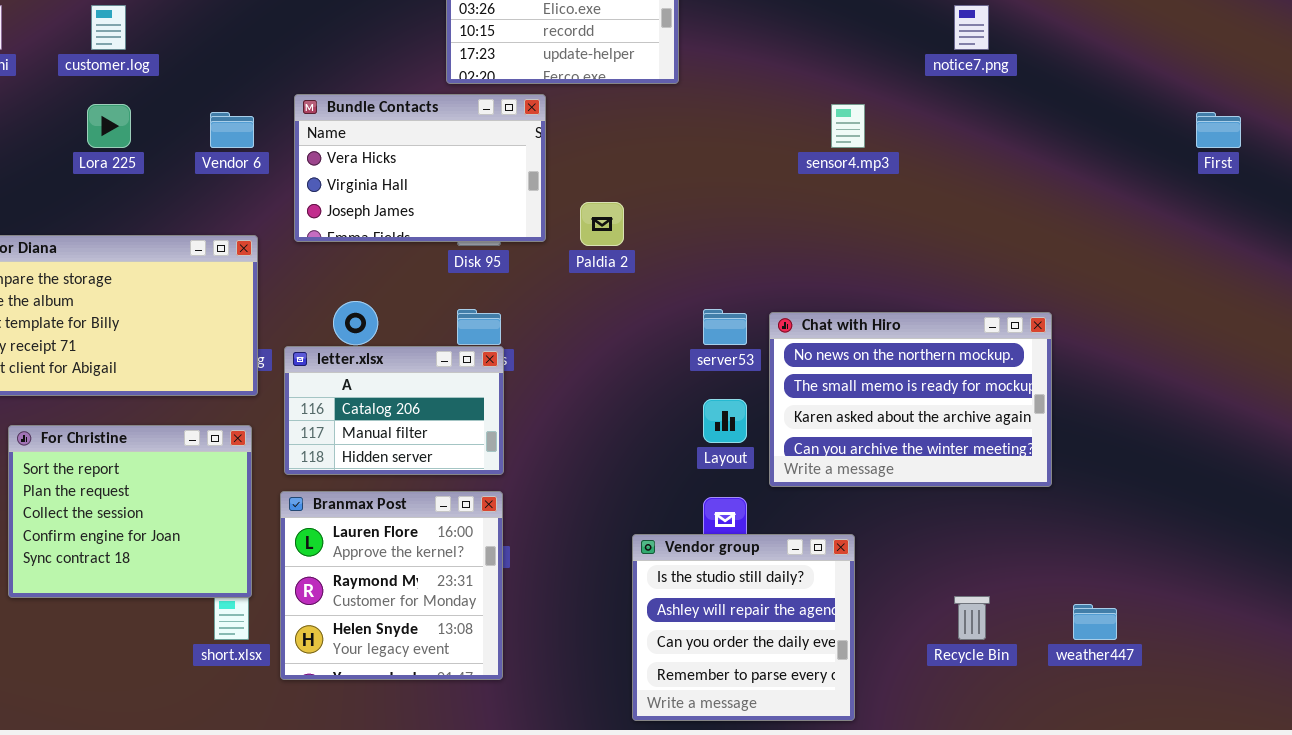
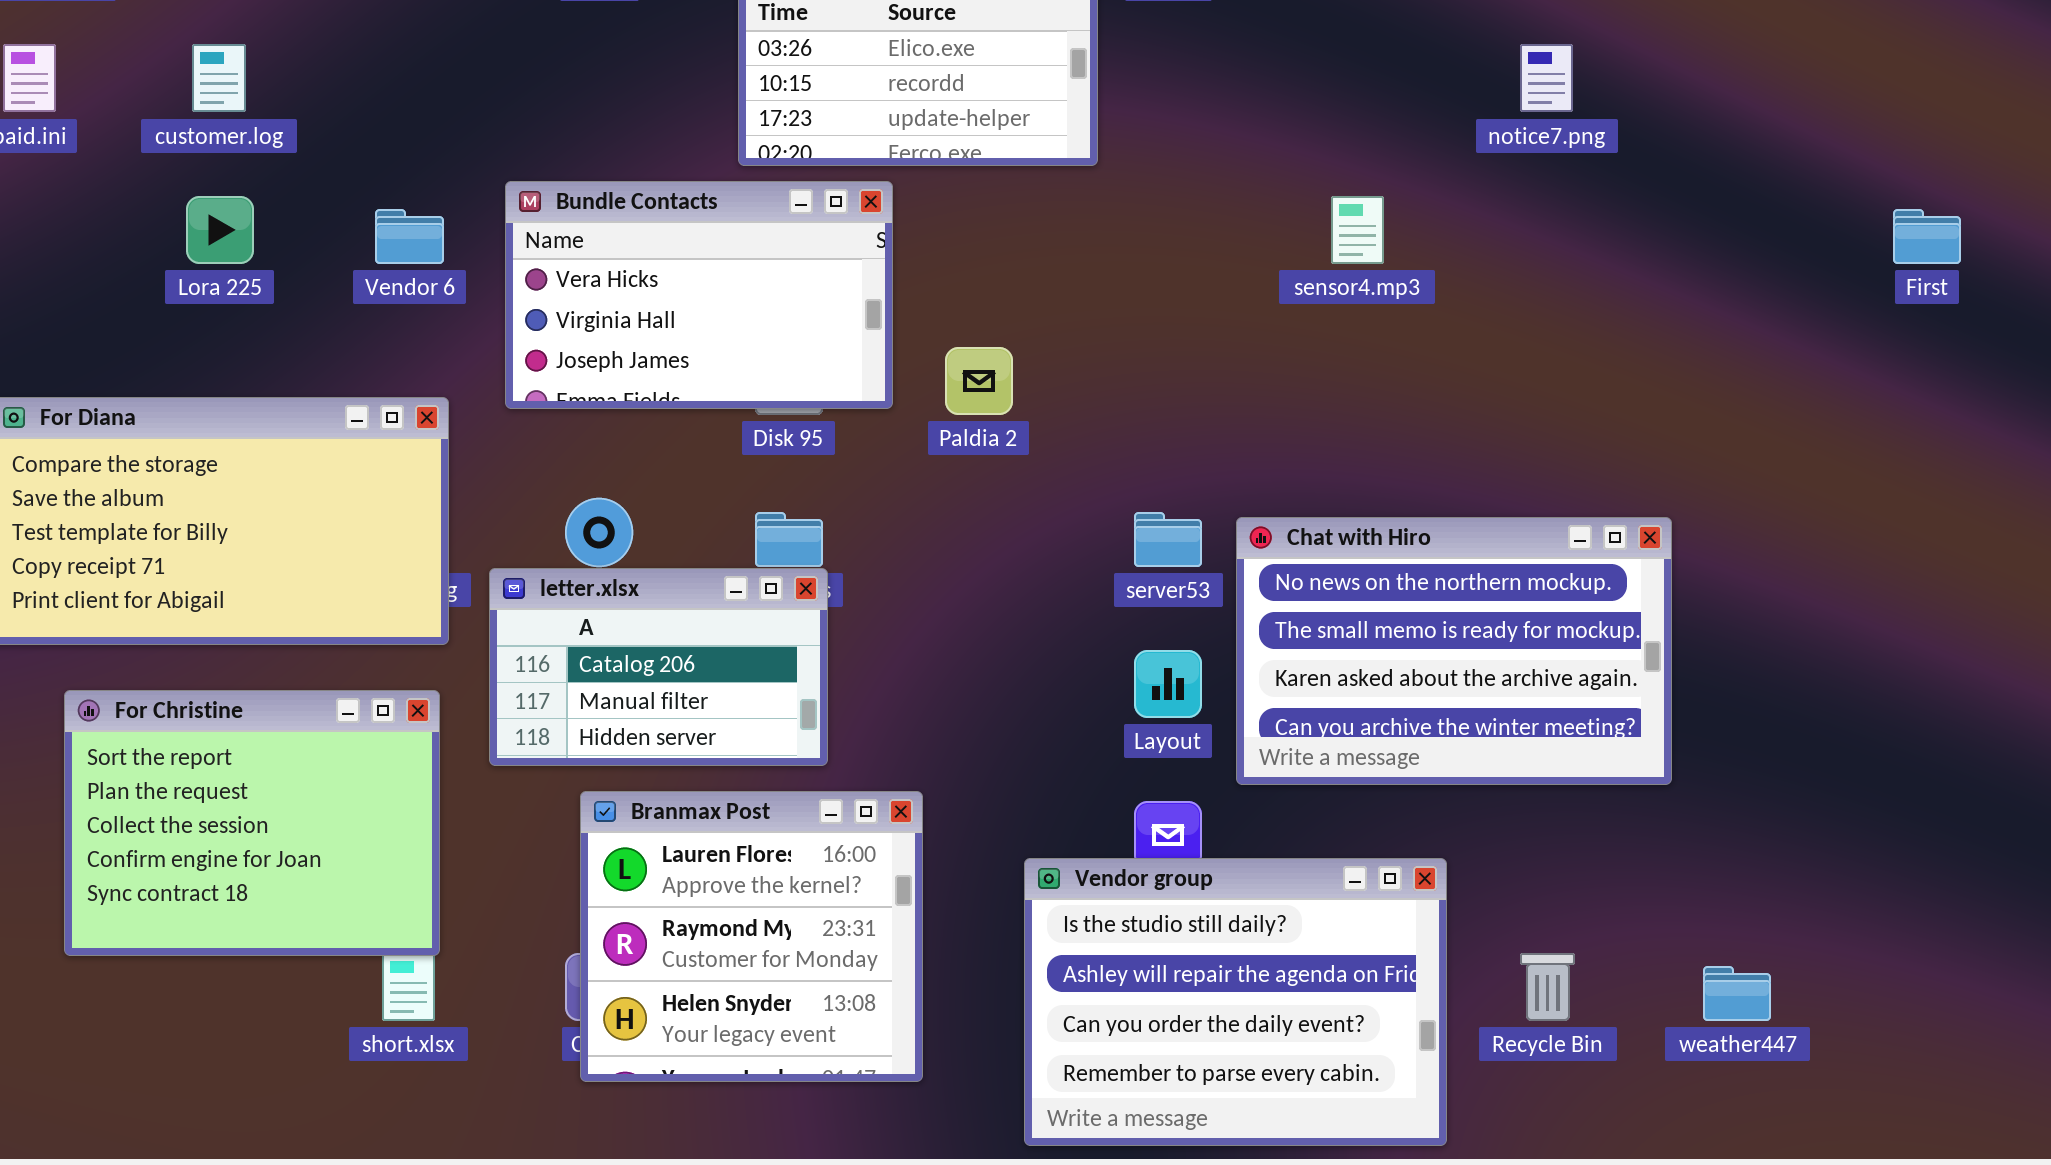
Branmax Post: [280,491,503,680] -> [580,791,923,1082], moved
Vendor group: [632,534,855,721] -> [1024,858,1447,1146], resized

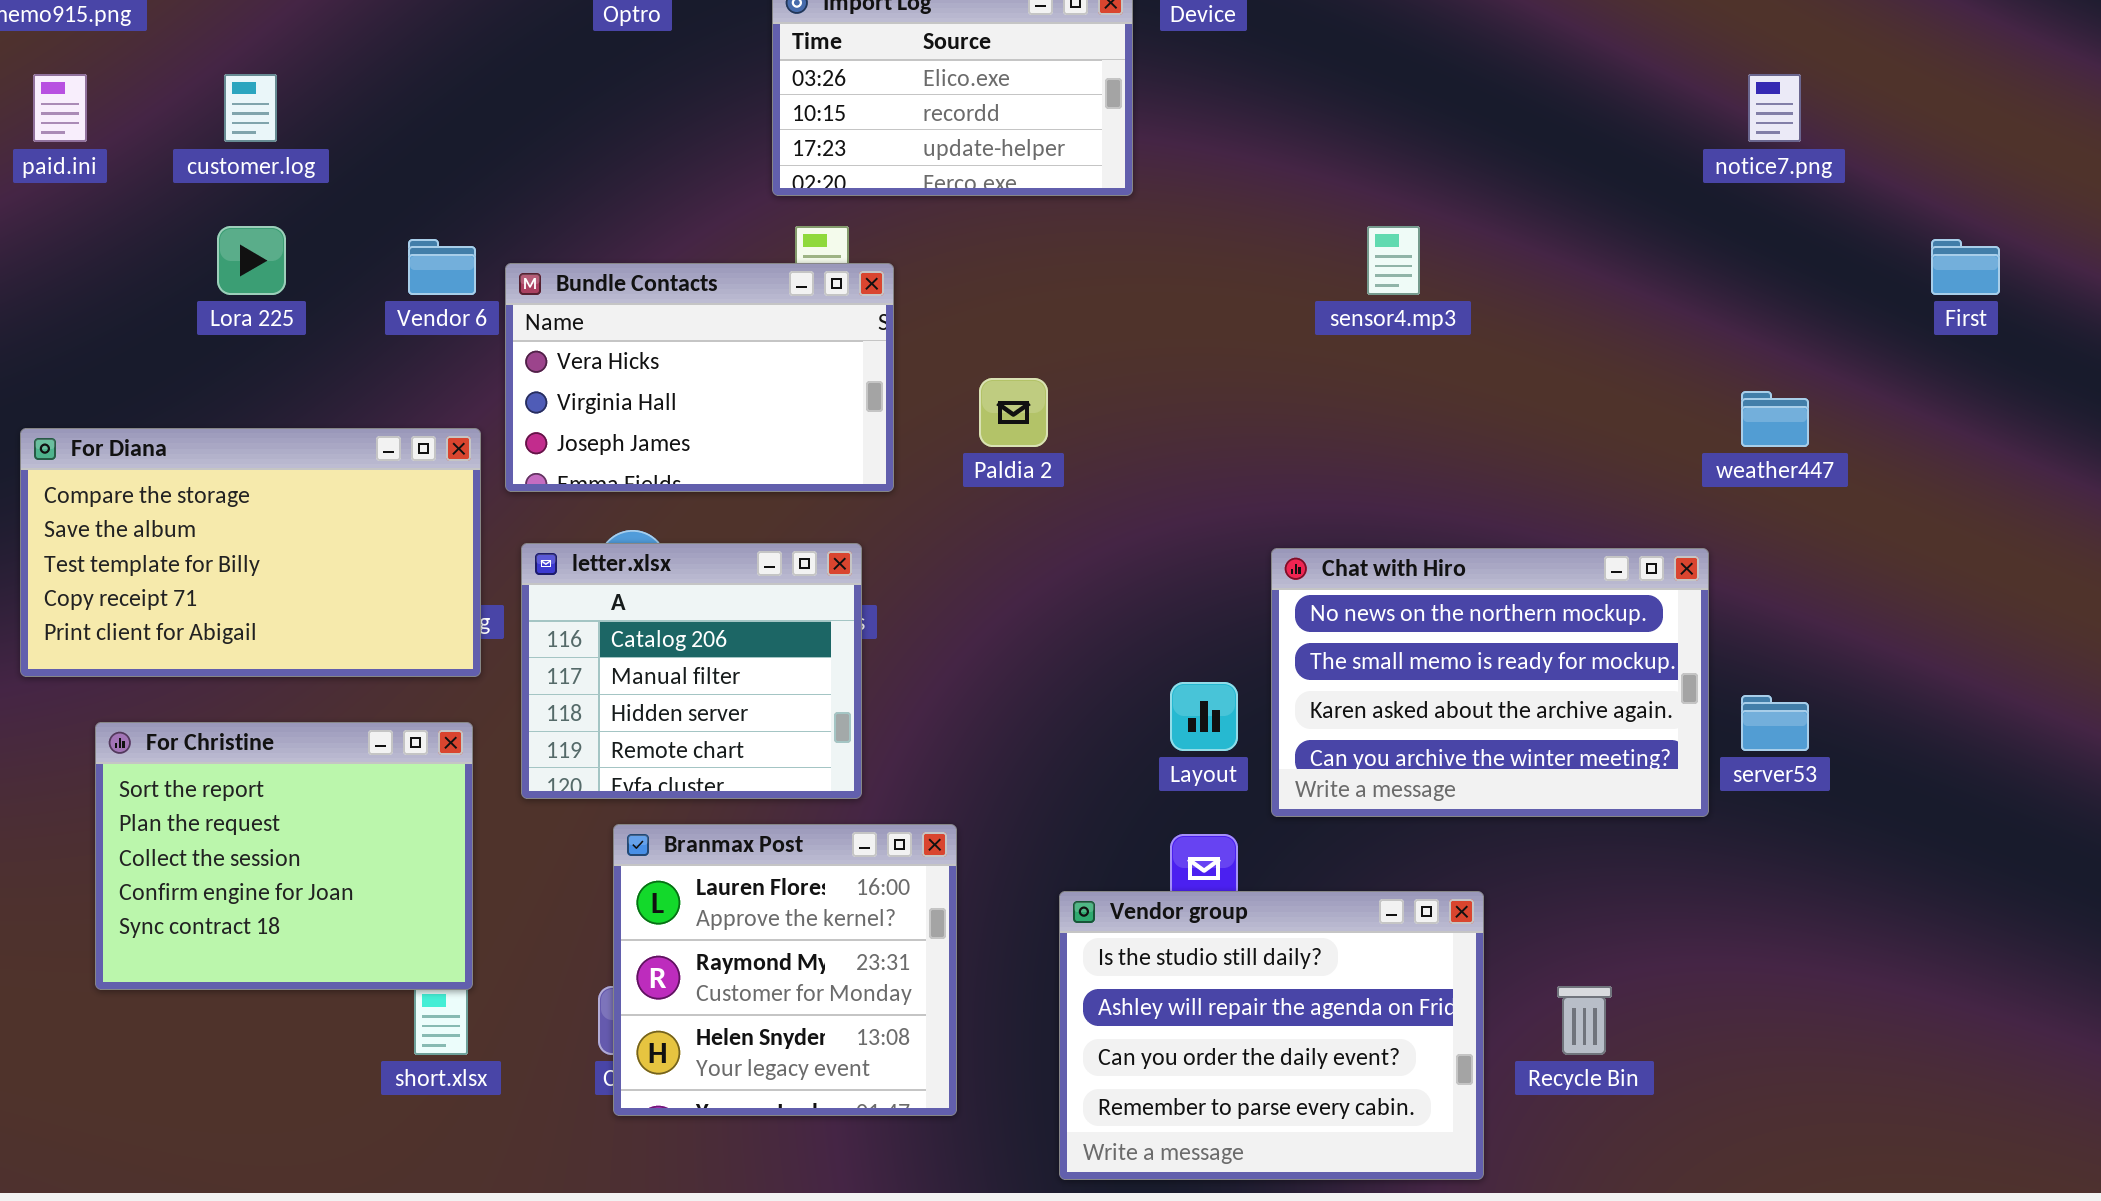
notice7.png: [1520,44,1573,112] -> [1748,74,1801,142], moved
Bundle Contacts: [505,181,893,409] -> [505,263,894,492], moved
server53: [1134,512,1202,567] -> [1741,695,1809,751], moved
letter.xlsx: [489,568,828,766] -> [521,543,862,799], resized
weather447: [1703,966,1771,1021] -> [1741,391,1809,447], moved

